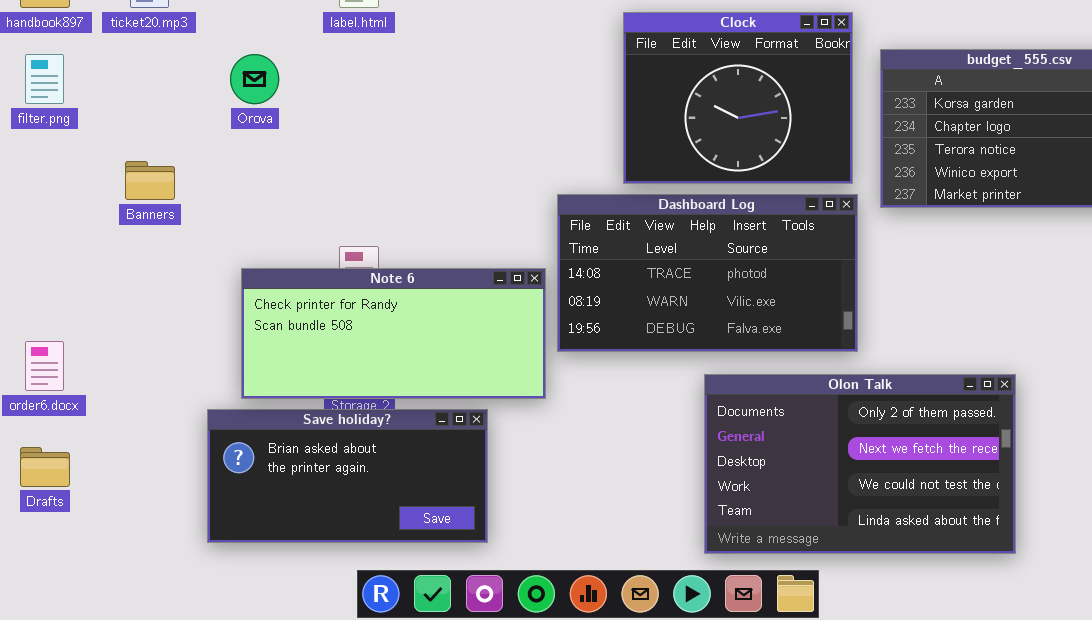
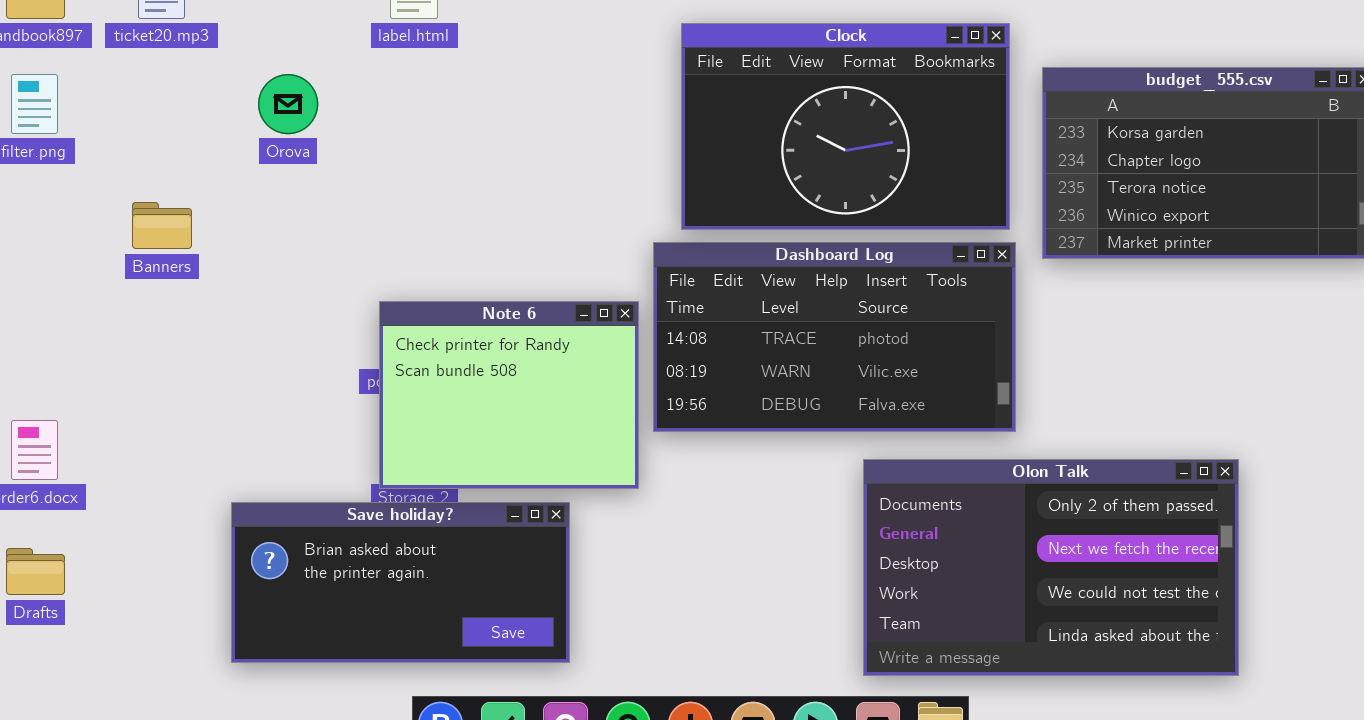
Clock: [623,12,853,184] -> [681,23,1010,230], resized
Note 6: [241,268,546,399] -> [379,301,639,489], resized
Olon Talk: [704,374,1016,554] -> [863,459,1239,676], moved

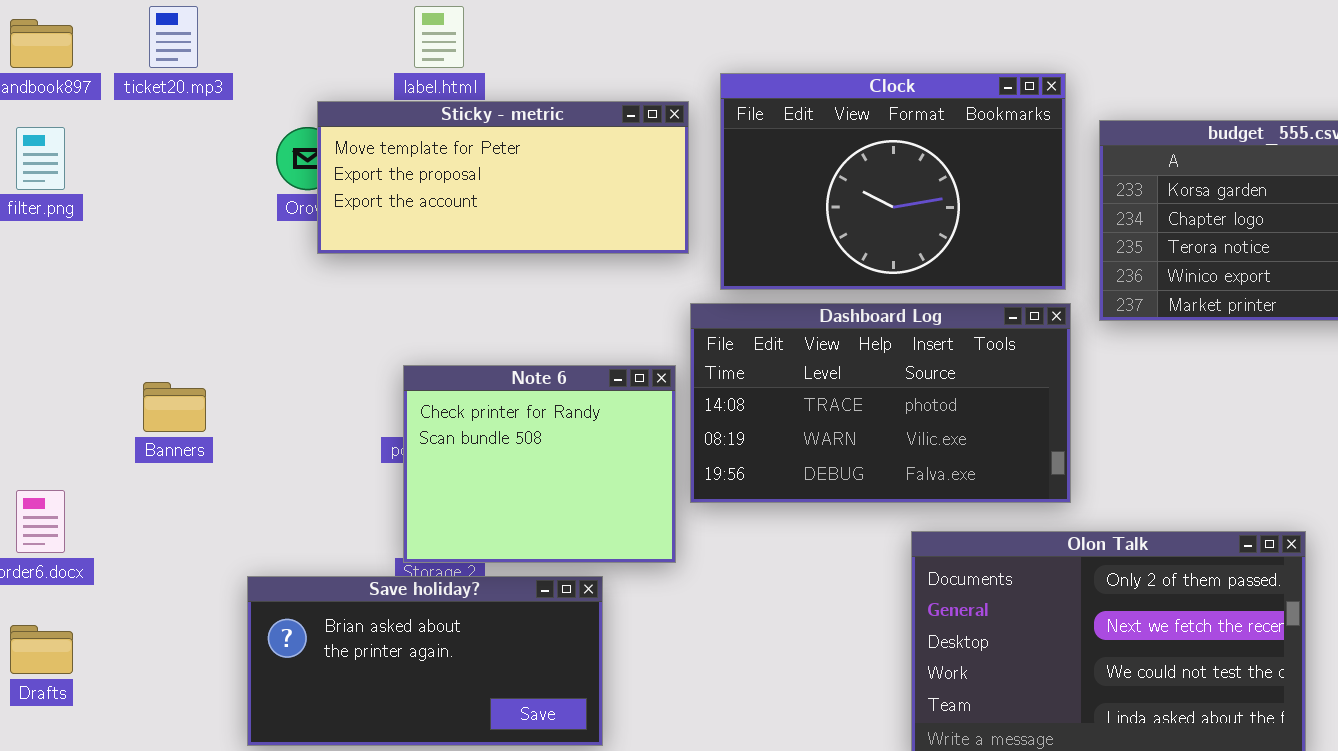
Sticky - metric: none -> [317,101,689,254], opened
Banners: [132,202,192,249] -> [143,382,206,432], moved

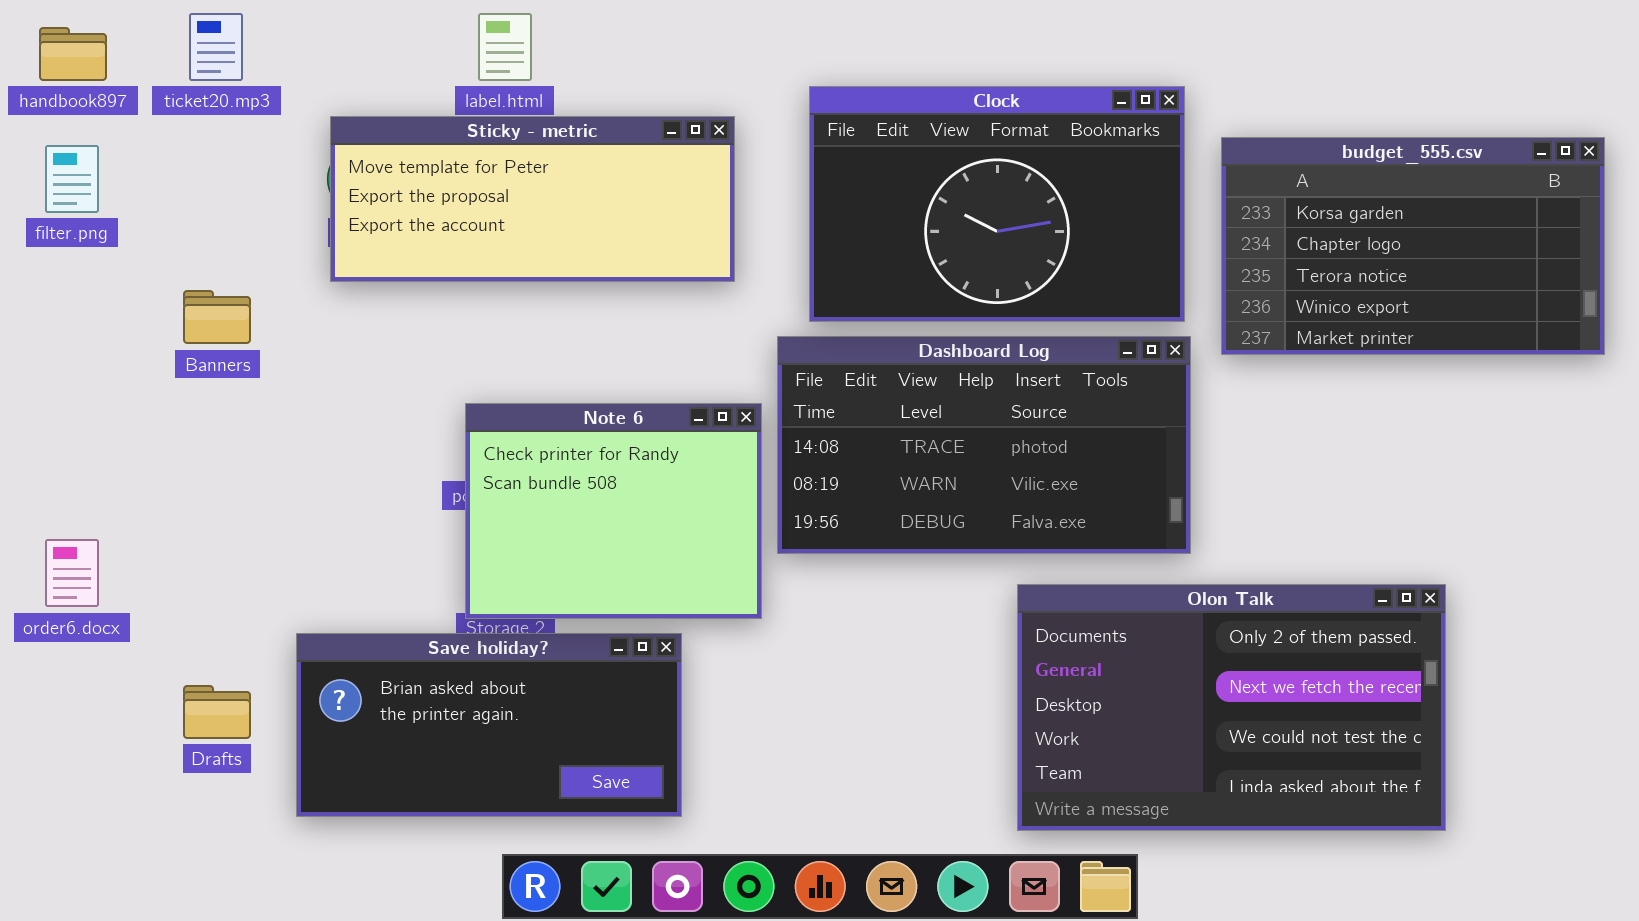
Sticky - metric: [317,101,689,254] -> [330,116,735,282], moved
Banners: [143,382,206,432] -> [183,290,251,344], moved
Drafts: [10,625,73,674] -> [183,685,251,739], moved

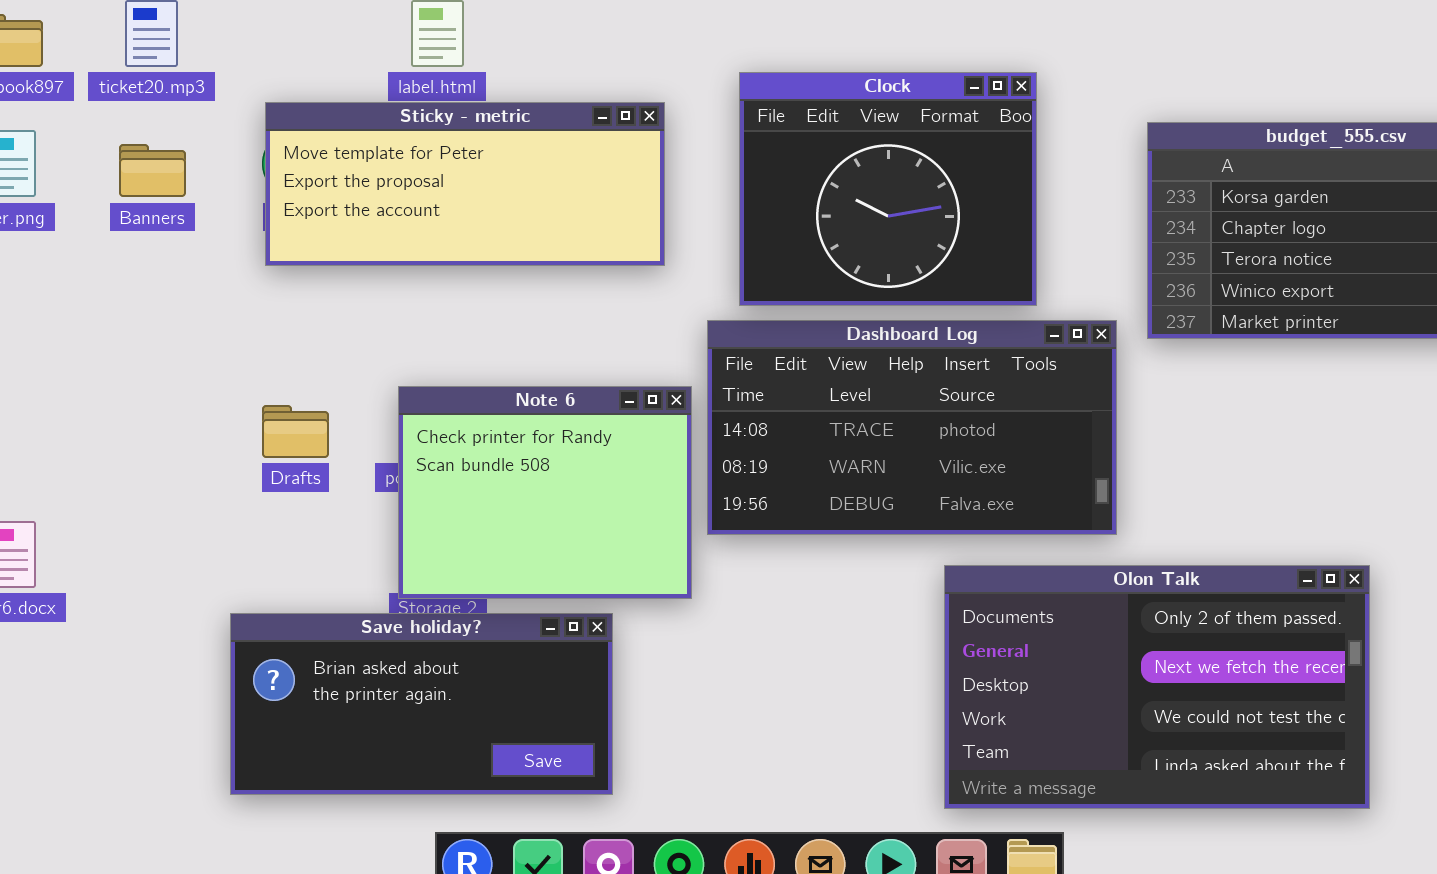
Clock: [809,86,1185,322] -> [739,72,1037,306], resized
Banners: [183,290,251,344] -> [119,144,186,197], moved
Drafts: [183,685,251,739] -> [262,405,329,458], moved

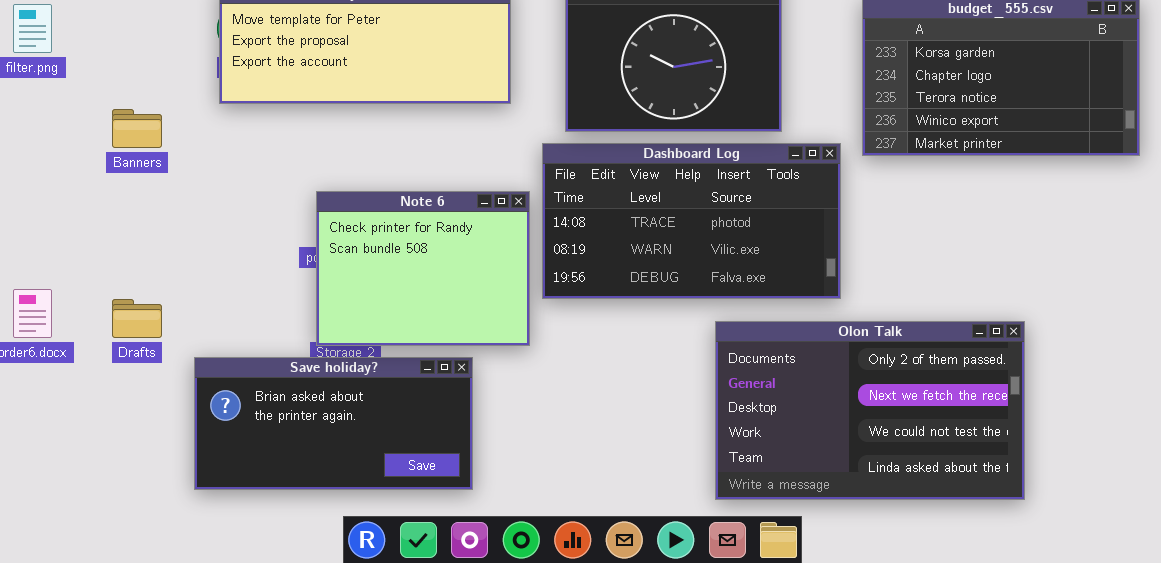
Banners: [119,144,186,197] -> [112,109,162,148], moved
Drafts: [262,405,329,458] -> [112,299,162,338], moved

